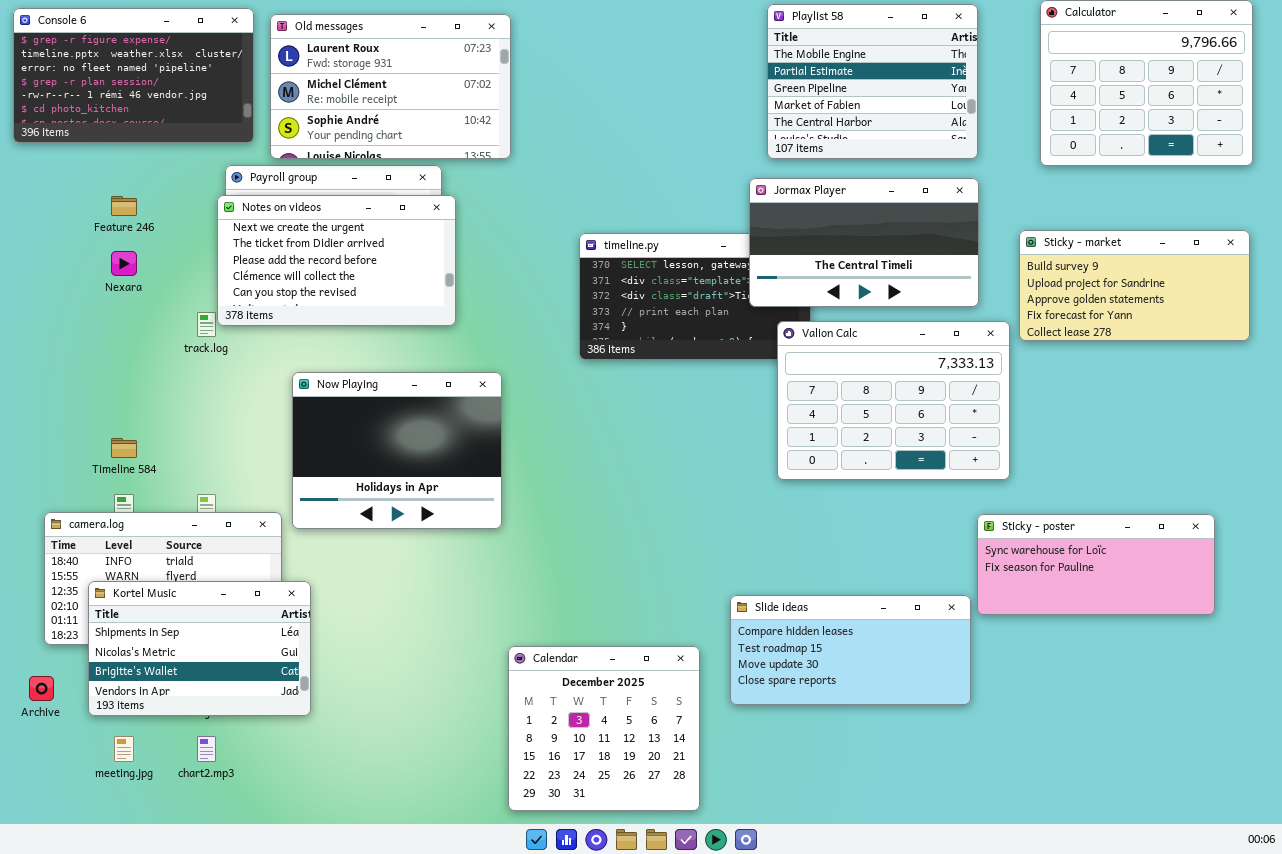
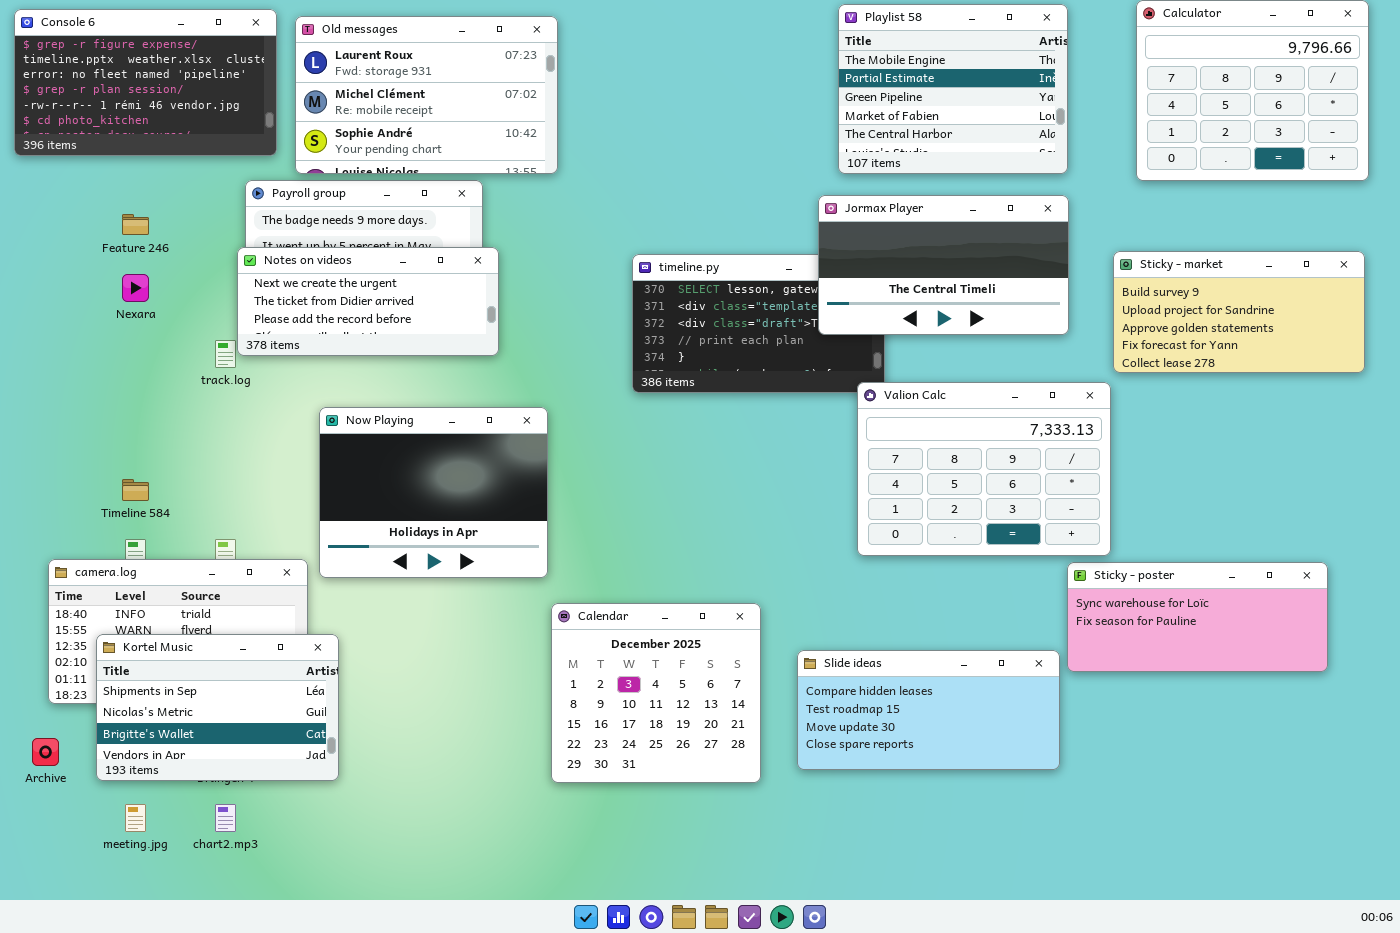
Notes on videos: [217,195,456,326] -> [237,247,499,356], resized
Valion Calc: [777,321,1010,480] -> [857,382,1111,556], moved
Calendar: [508,646,700,811] -> [551,603,761,783], moved

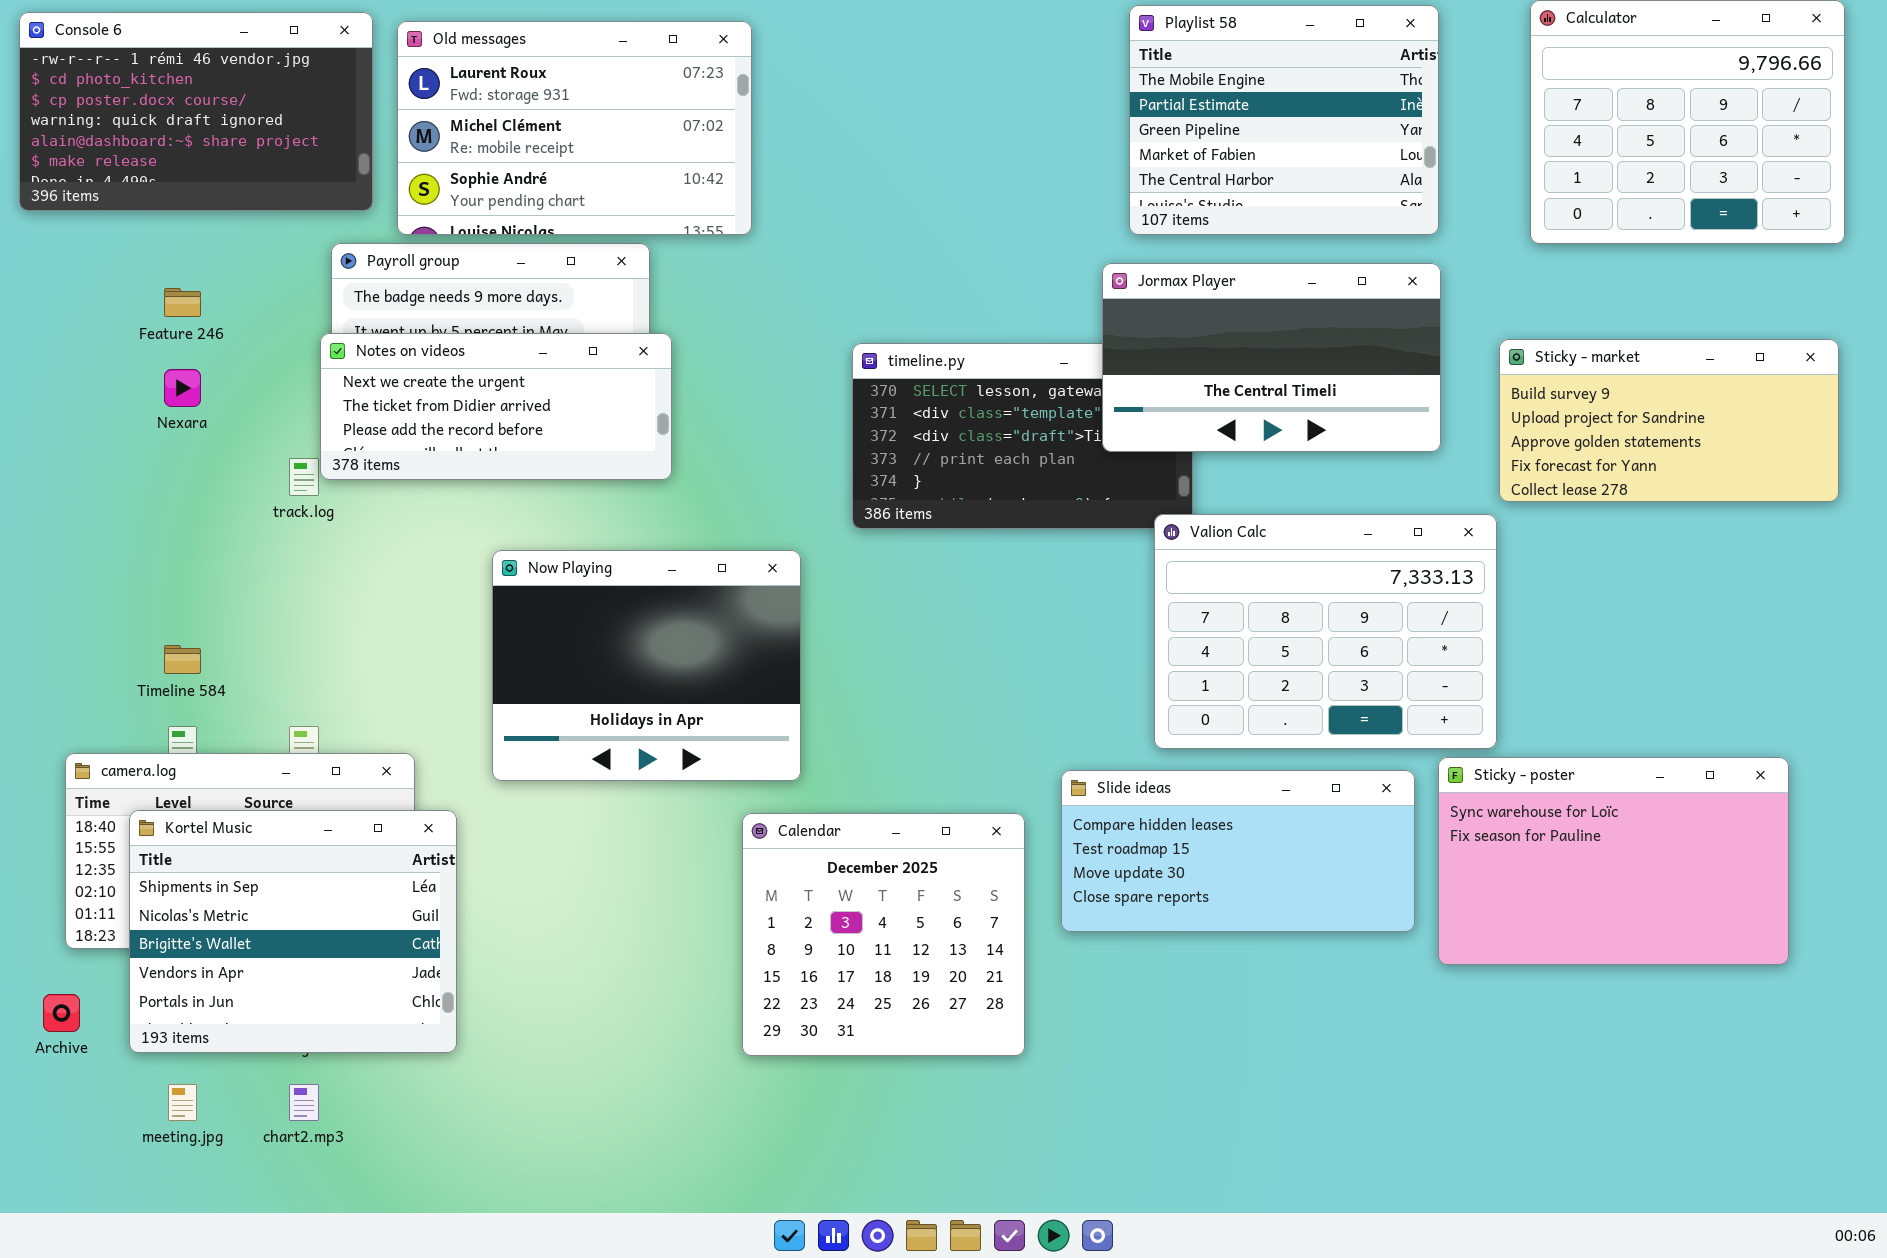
Console 6: [14,9,277,156] -> [19,12,373,211], scrolled down 4 rows
Now Playing: [319,407,548,578] -> [492,550,801,781], moved
Sticky - poster: [1067,562,1328,672] -> [1438,757,1789,965], resized
Kortel Music: [96,634,339,781] -> [129,810,457,1053], resized
Slide ideas: [797,650,1060,770] -> [1061,770,1415,932], moved

